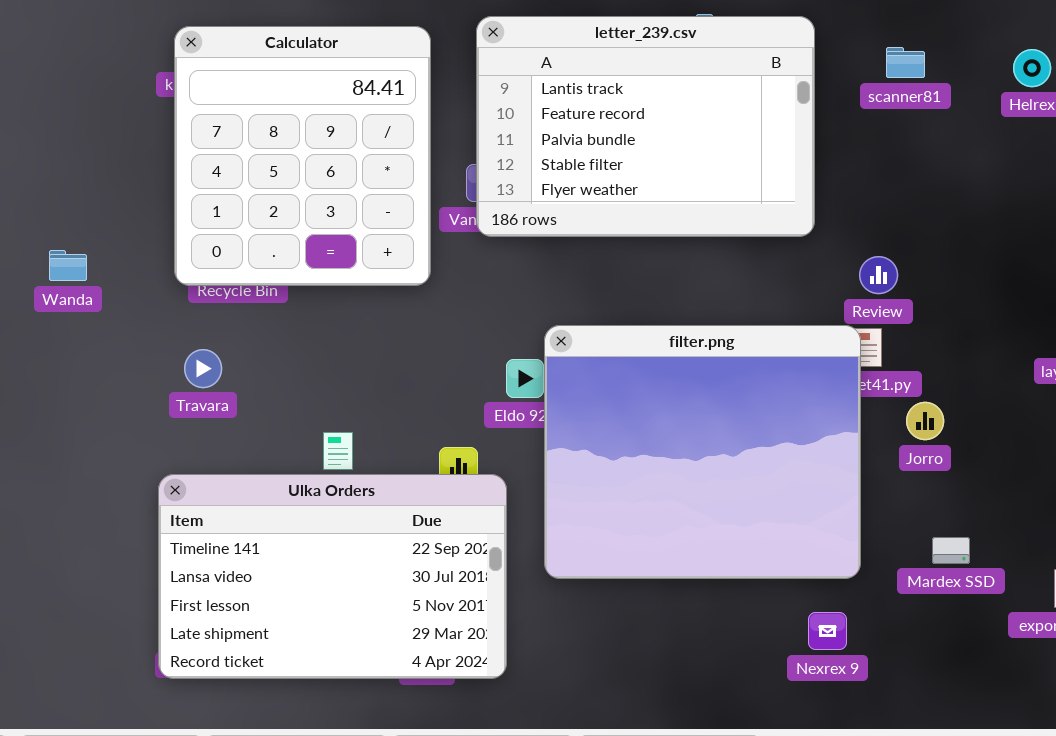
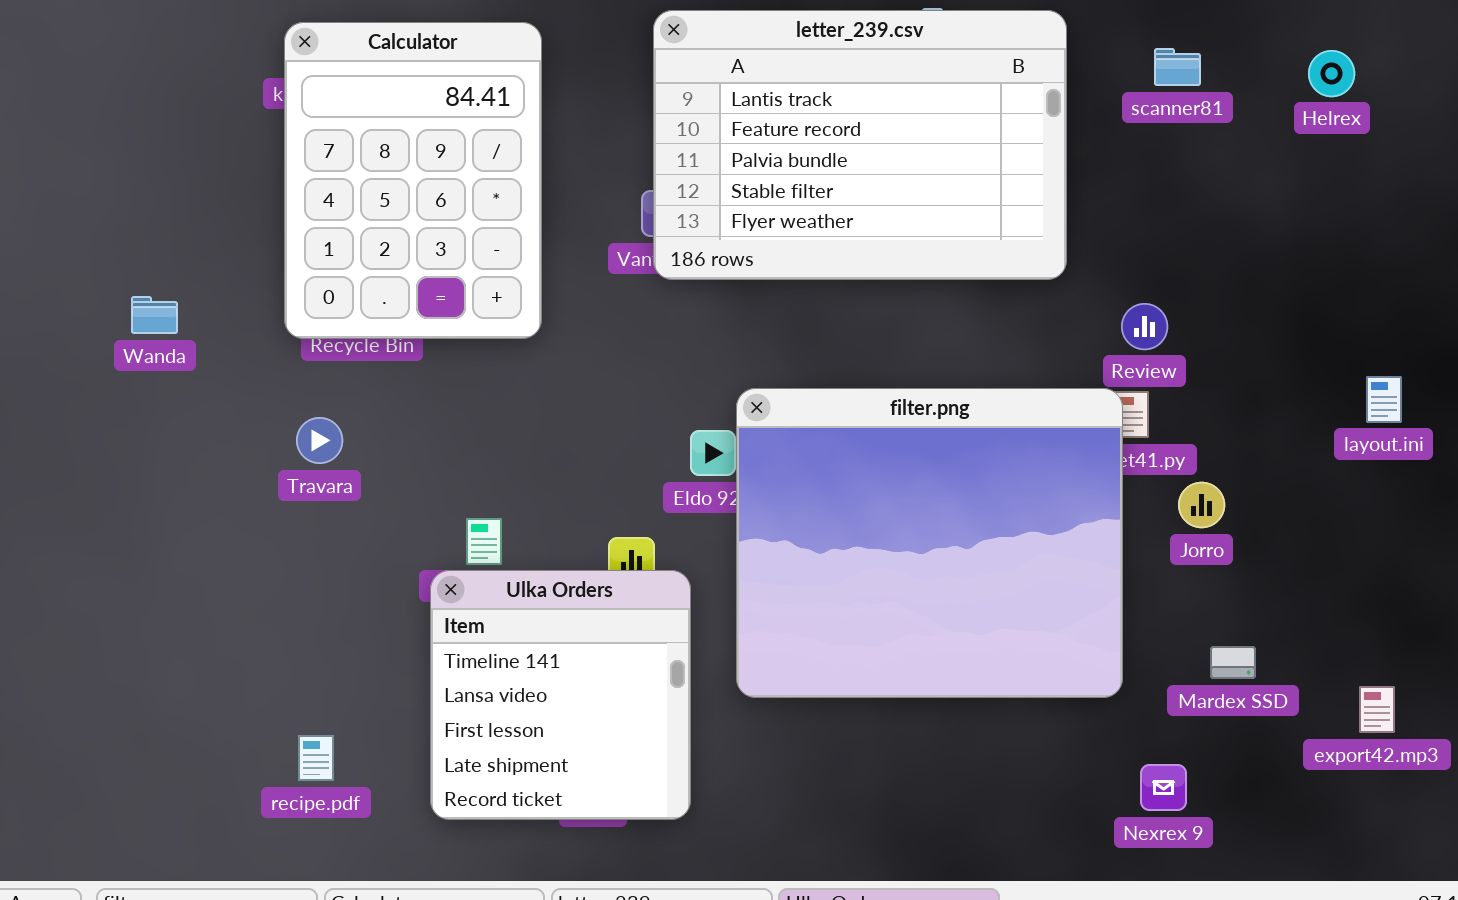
Calculator: [174,26,431,286] -> [284,22,542,339], resized
Ulka Orders: [158,474,507,679] -> [430,570,691,820], resized
Nexrex 9: [808,612,847,650] -> [1140,764,1187,811], moved

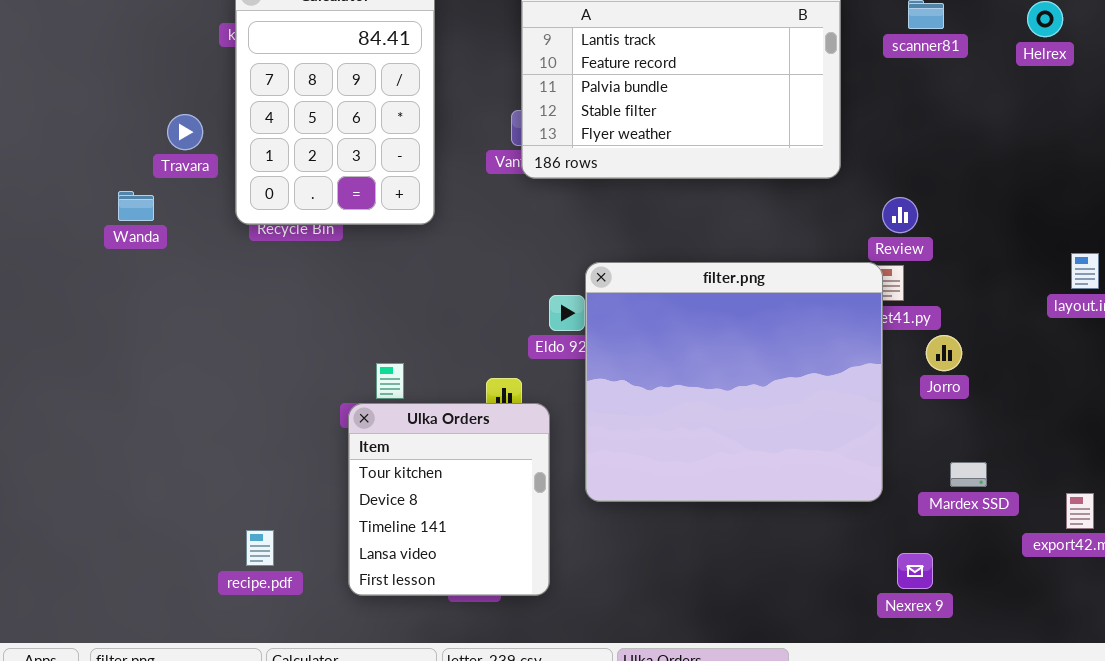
Travara: [296,417,343,464] -> [167,114,203,150], moved
Ulka Orders: [430,570,691,820] -> [348,403,550,596], scrolled up 2 rows

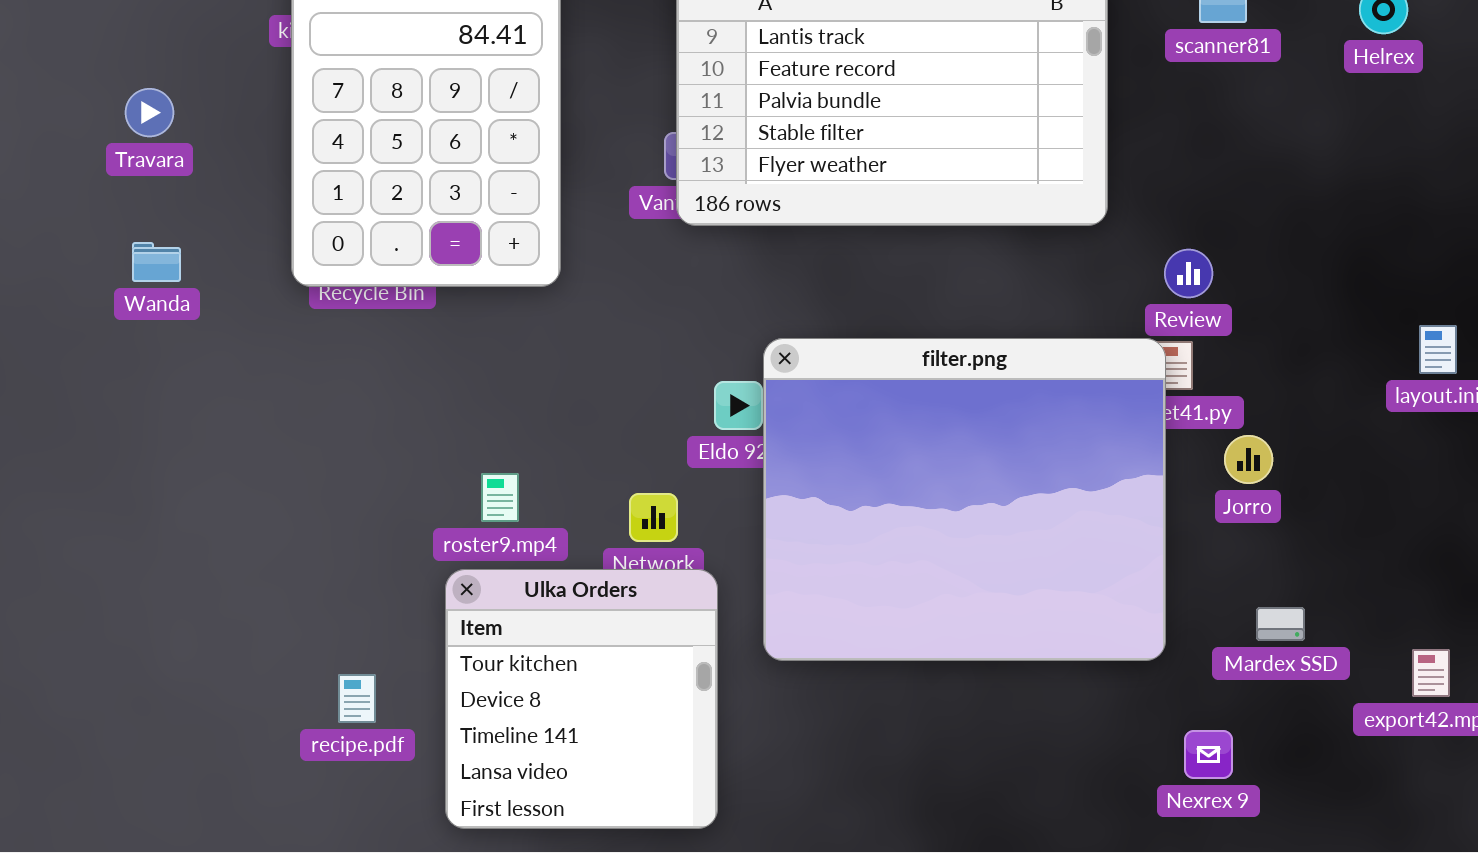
Travara: [167,114,203,150] -> [125,88,174,137], moved
Ulka Orders: [348,403,550,596] -> [445,569,718,829], moved
recipe.pdf: [246,530,274,566] -> [338,674,376,723], moved

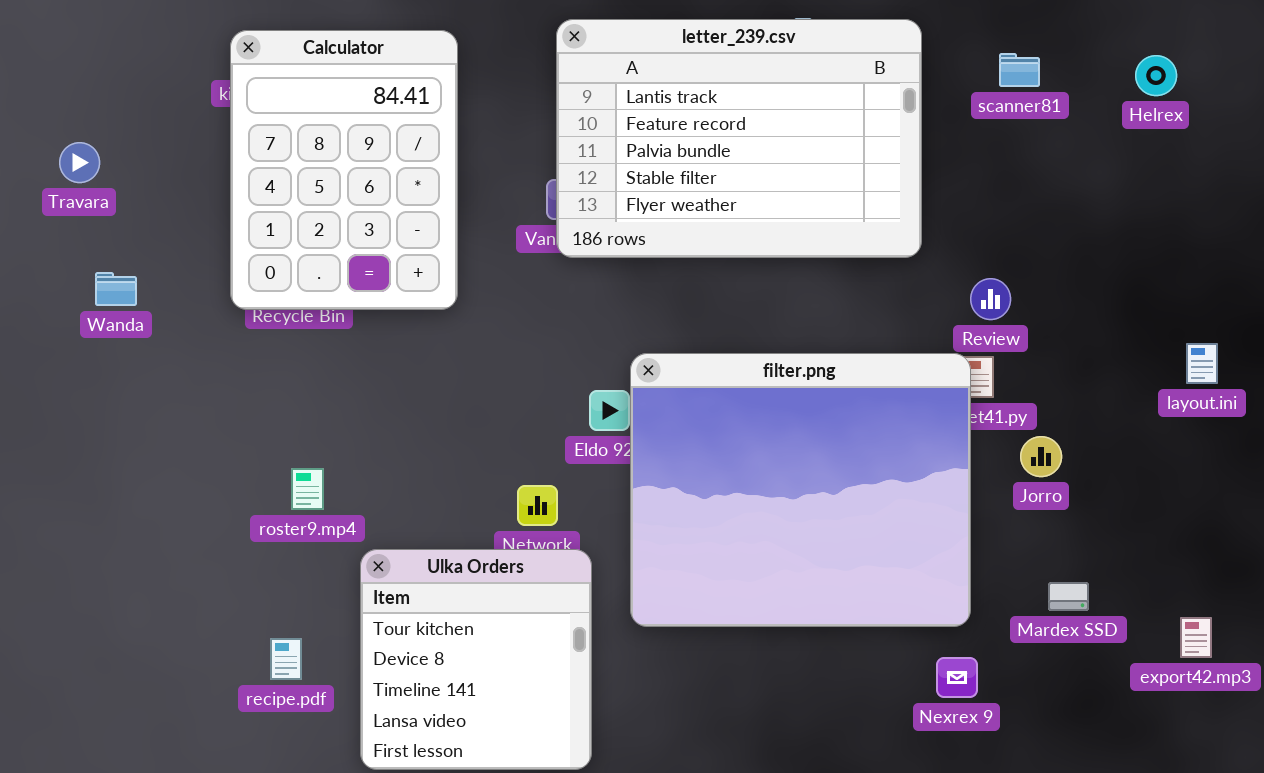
Travara: [125,88,174,137] -> [59,142,100,183], moved
roster9.mp4: [481,473,519,522] -> [291,468,324,510], moved
Nexrex 9: [1184,730,1233,779] -> [936,657,978,698], moved

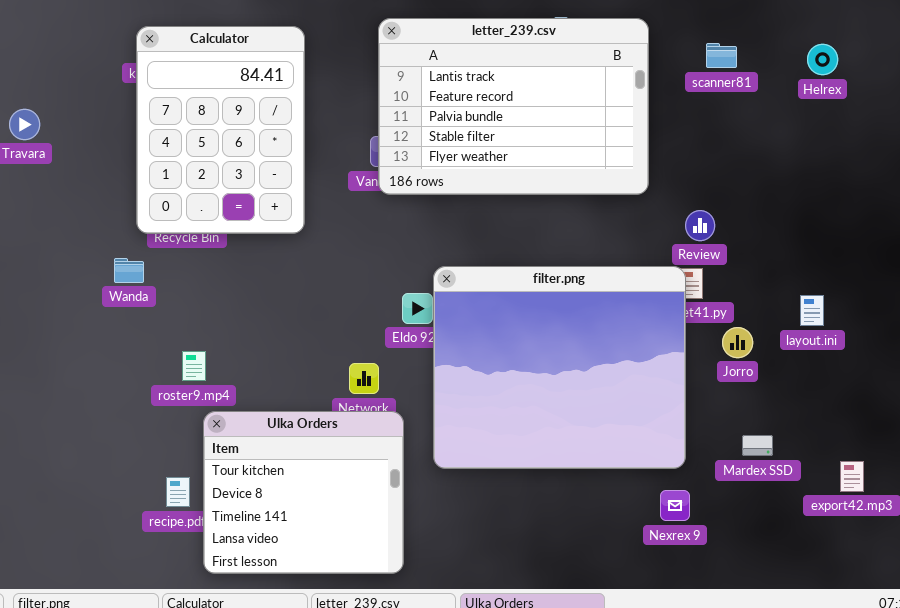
Wanda: [95,272,137,306] -> [114,258,144,283], moved
layout.ini: [1186,343,1218,384] -> [800,295,824,326], moved
Ulka Orders: [360,549,592,770] -> [203,411,404,574], resized

